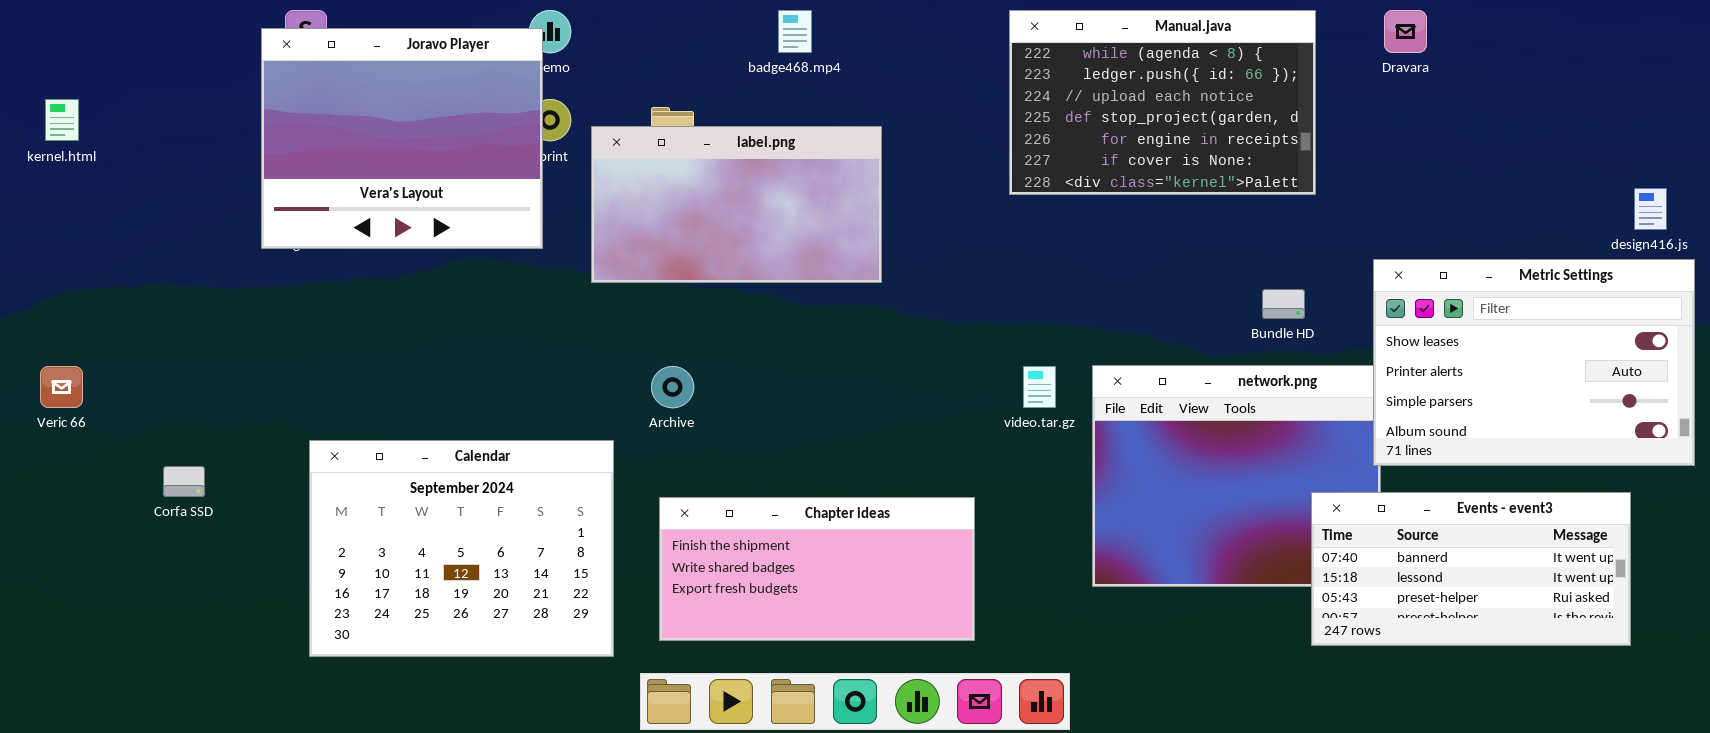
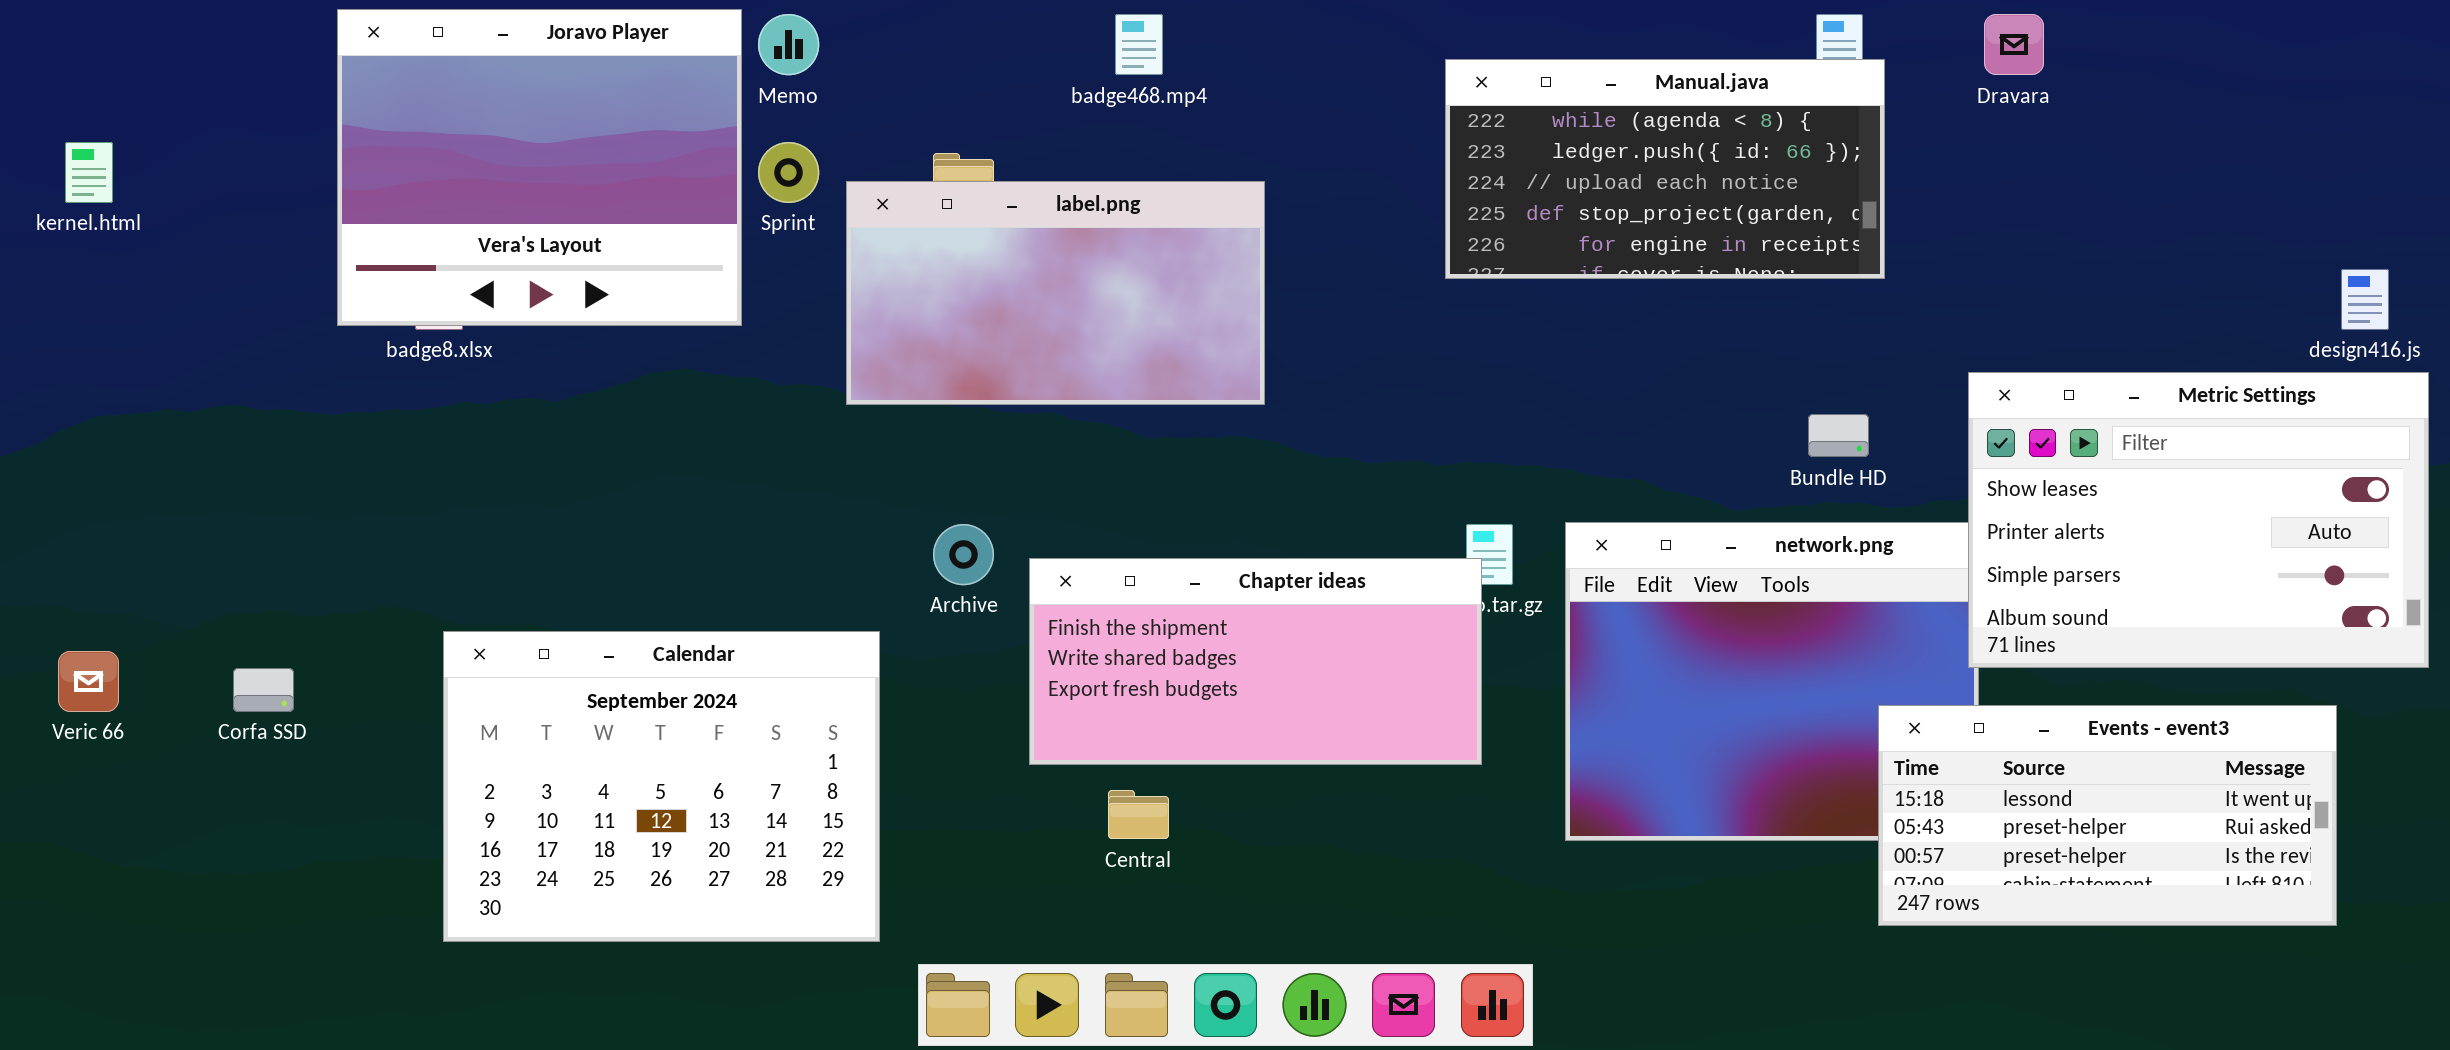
Manual.java: [1009,10,1316,195] -> [1445,59,1885,279], resized
Joravo Player: [261,28,543,249] -> [337,9,742,326], moved
Veric 66: [40,366,83,408] -> [58,651,119,712], moved
Events - event3: [1311,492,1631,646] -> [1878,705,2337,926], scrolled down 1 row
Chapter ideas: [659,497,975,641] -> [1029,558,1482,765], moved

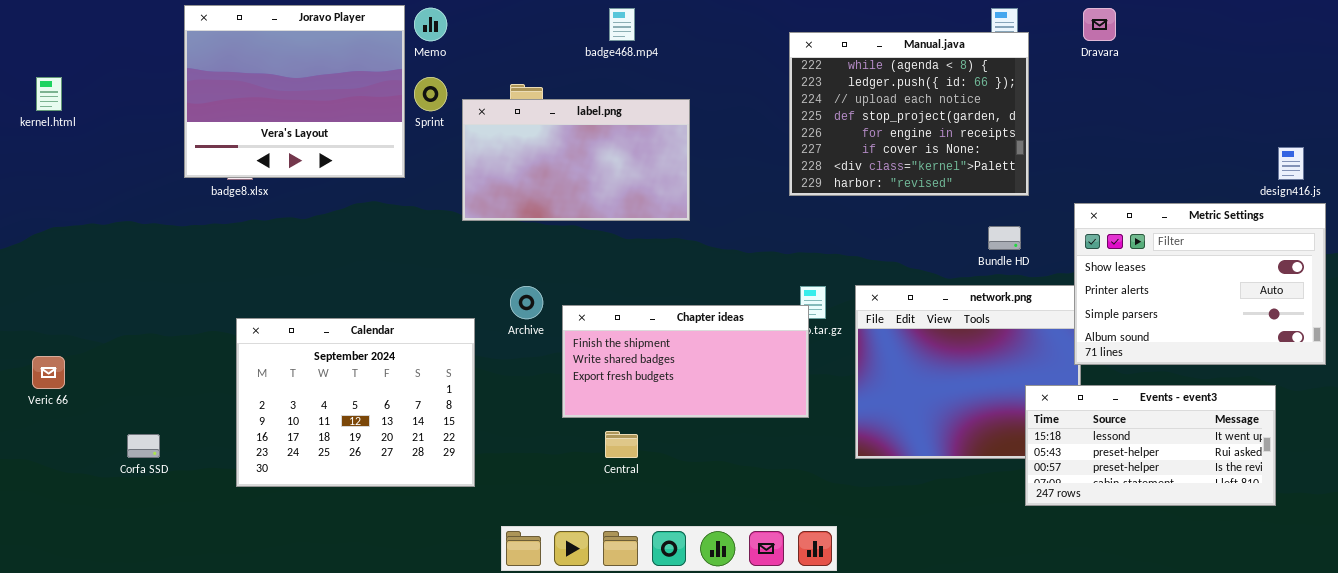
Manual.java: [1445,59,1885,279] -> [789,32,1029,196], resized
Calendar: [443,631,880,942] -> [236,318,475,487], moved
Corfa SSD: [233,668,294,712] -> [127,434,160,458], moved

